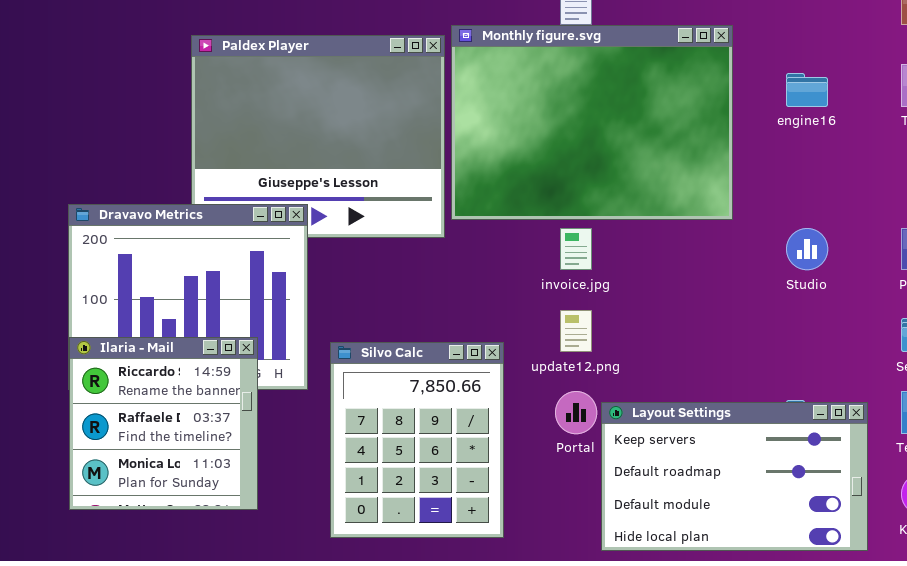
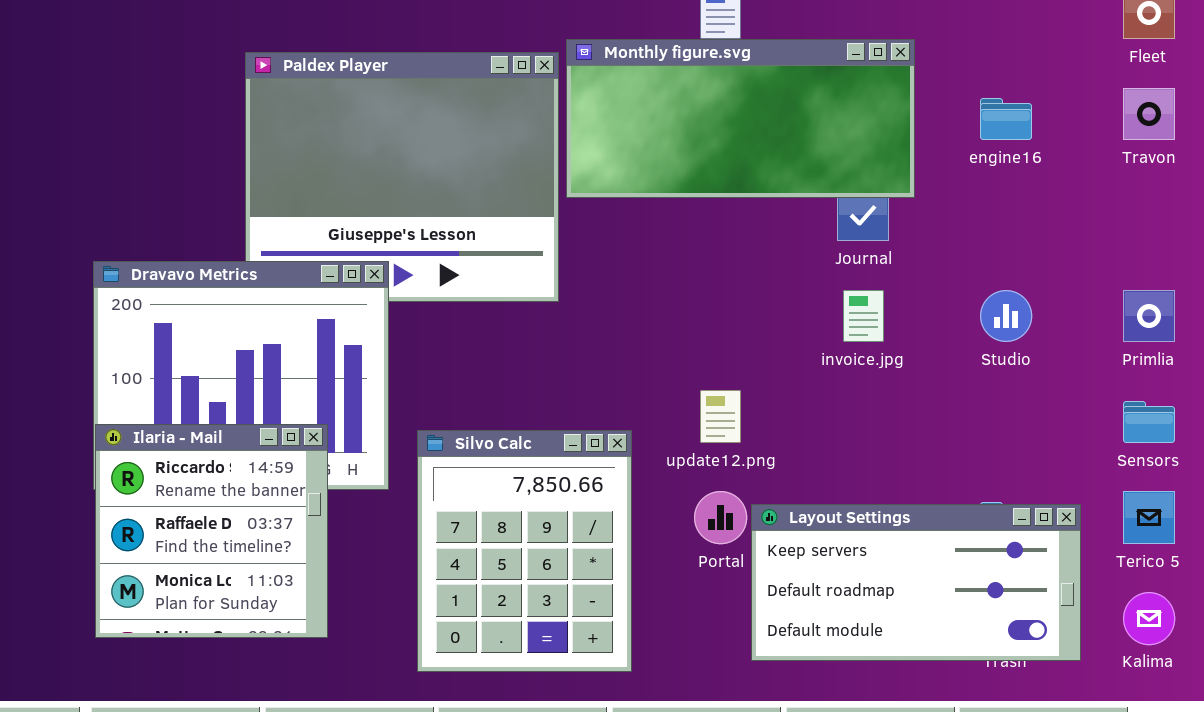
Monthly figure.svg: [451,25,733,220] -> [566,39,915,198], resized
invoice.jpg: [560,228,592,270] -> [843,290,884,342], moved
Layout Settings: [601,402,868,551] -> [751,504,1081,661], resized

